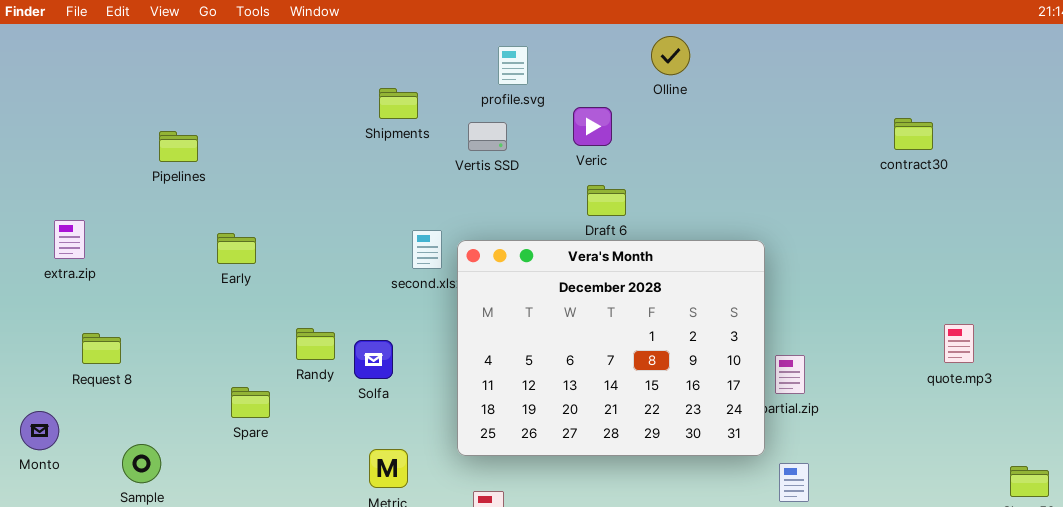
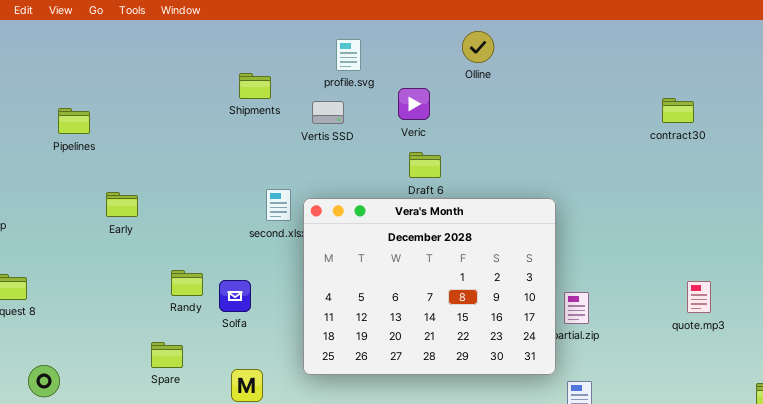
quote.mp3: [944,324,974,363] -> [687,281,711,313], moved
Spare: [231,387,270,418] -> [151,342,183,368], moved

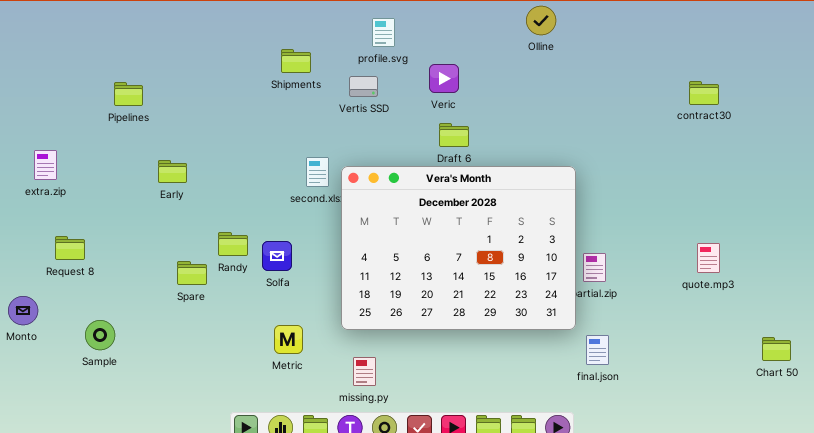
Olline: [462,31,494,63] -> [526,6,556,35], moved
contract30: [662,98,694,123] -> [689,81,719,105], moved
Spare: [151,342,183,368] -> [177,261,207,285], moved

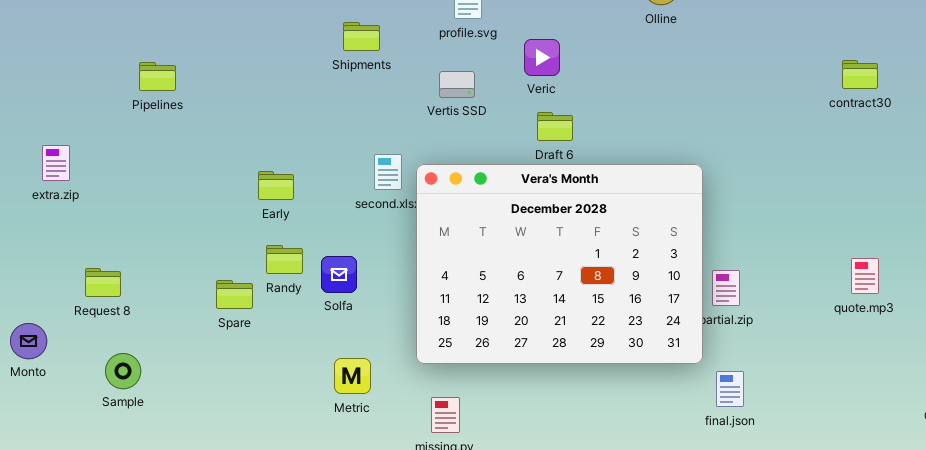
Vertis SSD: [349,76,378,97] -> [439,71,475,98], moved
Early: [158,160,187,183] -> [258,171,294,200], moved
Request 8: [55,236,85,260] -> [85,268,121,297], moved

